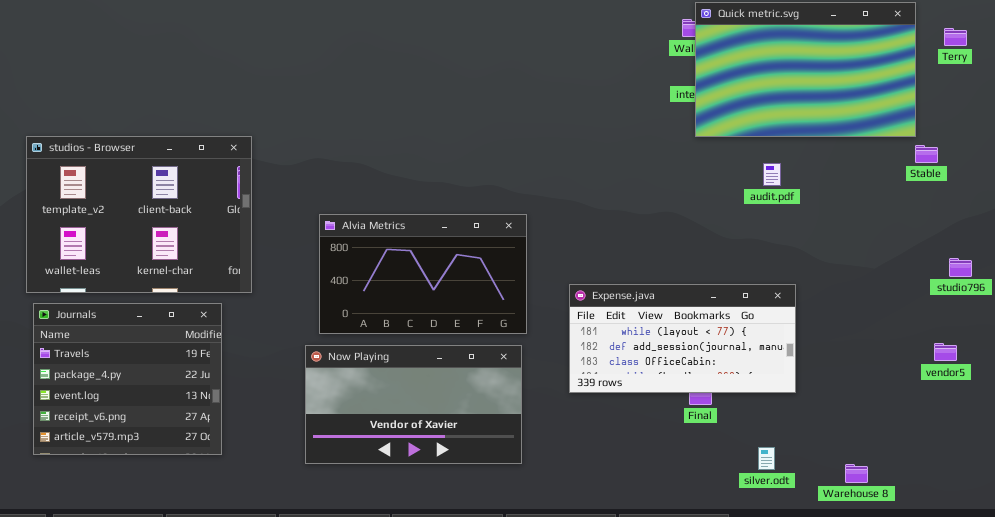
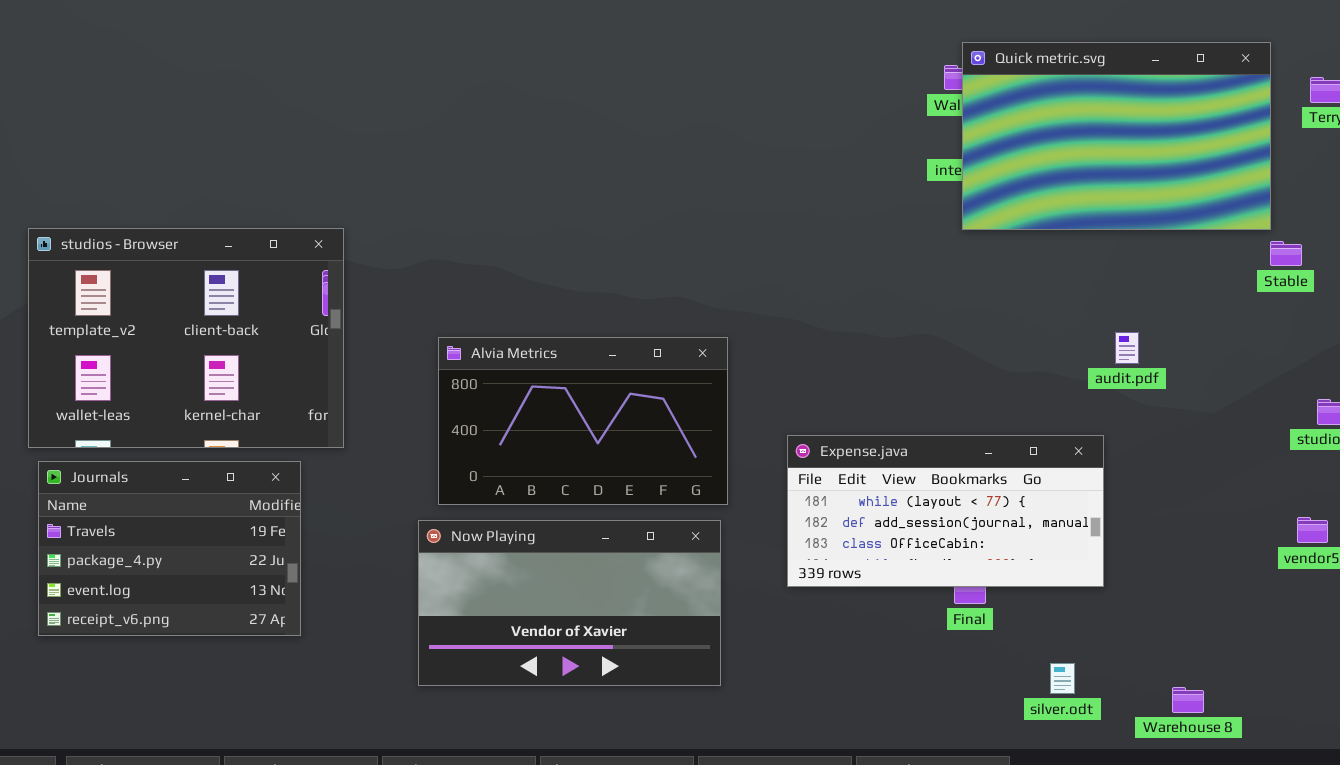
audit.pdf: [763,163,781,186] -> [1115,332,1139,364], moved
Journals: [33,303,222,455] -> [38,461,301,636], resized

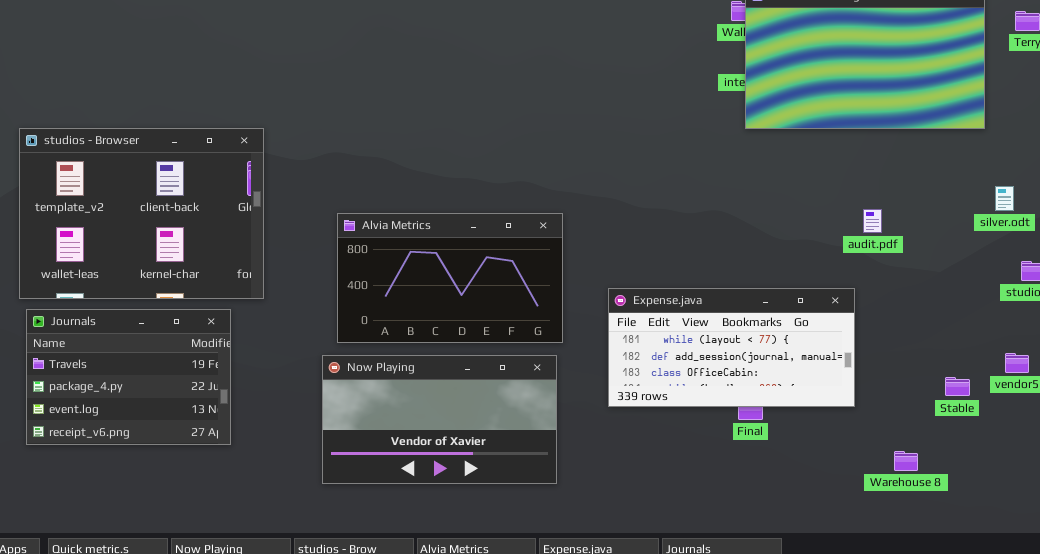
Stable: [1270,241,1302,266] -> [945,377,970,396], moved
silver.odt: [1050,663,1075,694] -> [995,186,1014,211], moved
Warehouse 8: [1172,687,1204,713] -> [894,451,918,471], moved

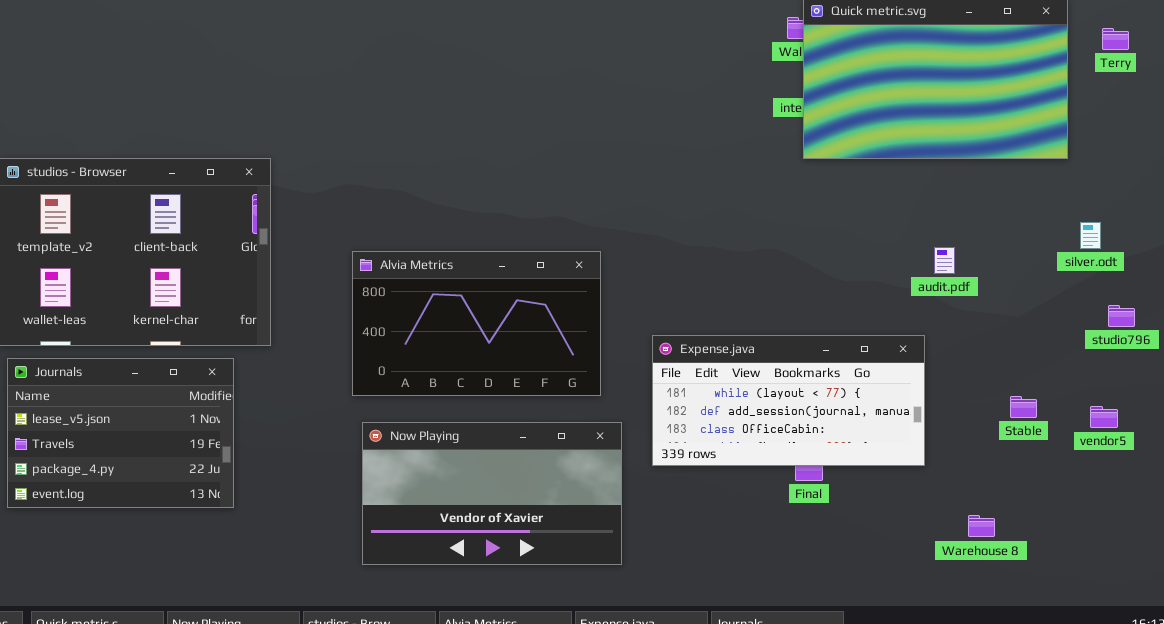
Journals: [26,309,231,445] -> [7,358,234,508], scrolled up 1 row
Now Playing: [322,355,557,484] -> [362,422,622,565], moved
Stable: [945,377,970,396] -> [1010,396,1037,418], moved

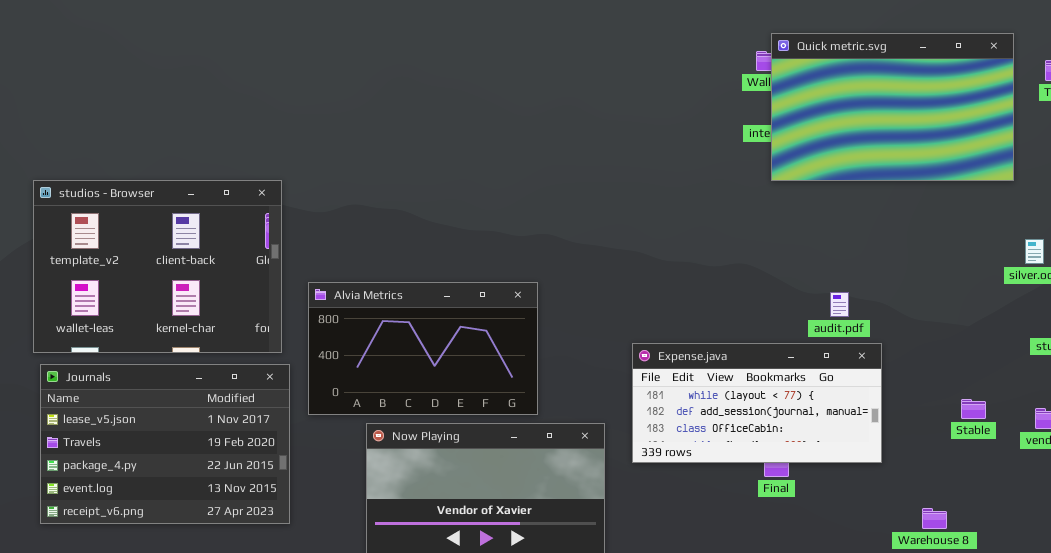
audit.pdf: [934,247,955,274] -> [830,292,849,317], moved
Alvia Metrics: [352,251,601,396] -> [308,282,538,415], moved
Journals: [7,358,234,508] -> [40,364,290,524], resized

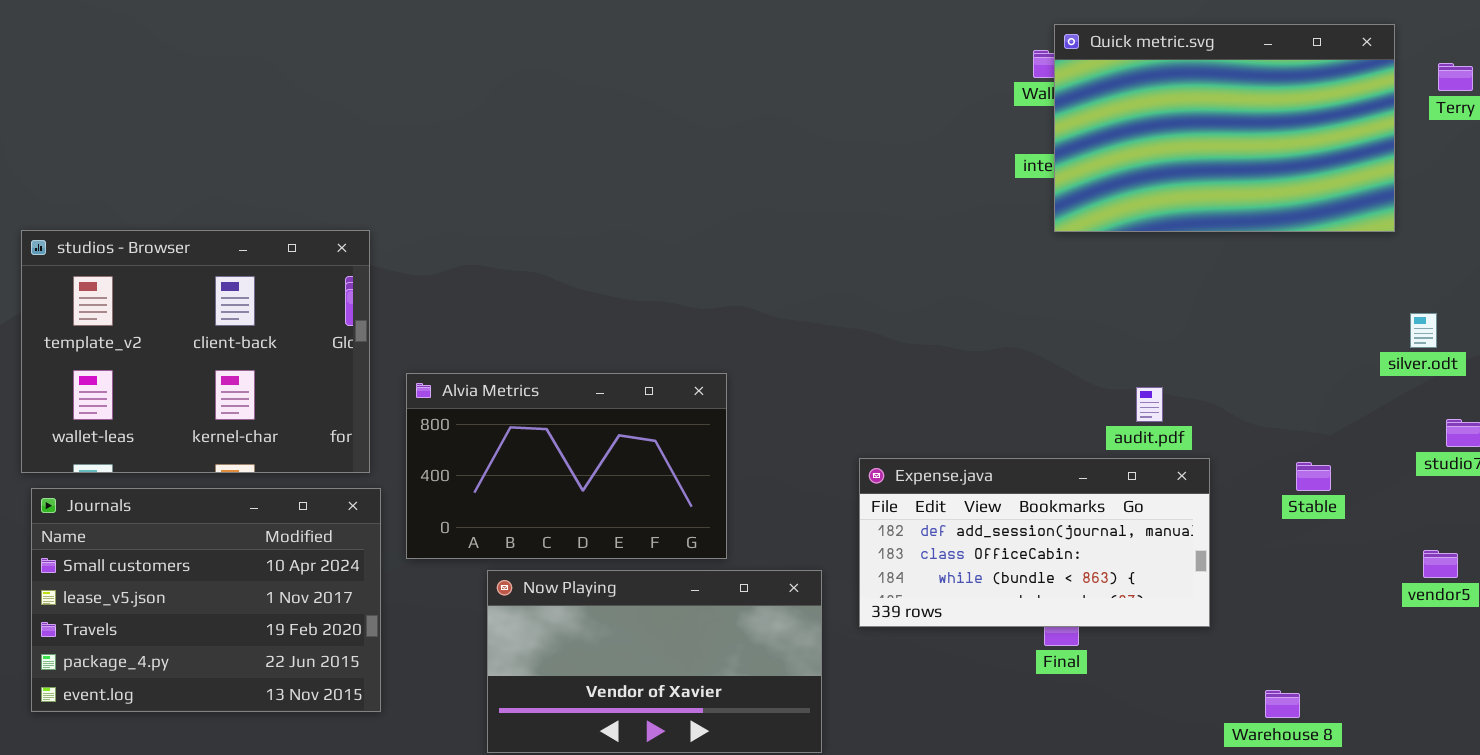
Expense.java: [632,343,882,463] -> [859,458,1210,627], scrolled down 1 row
Journals: [40,364,290,524] -> [31,488,381,712], scrolled up 1 row
Stable: [961,399,986,419] -> [1296,462,1331,491], moved

